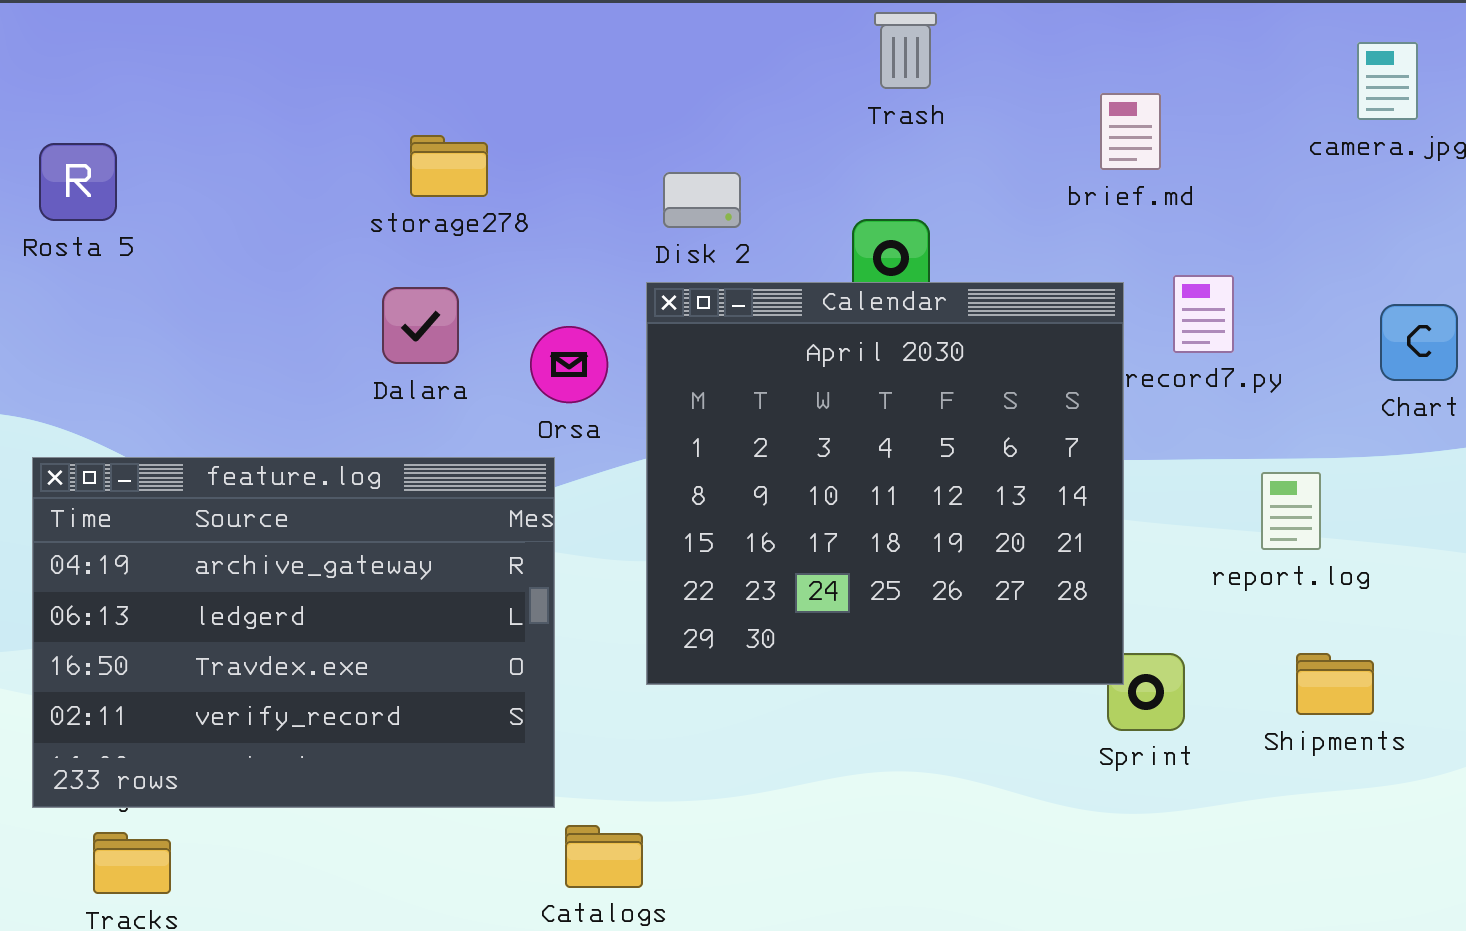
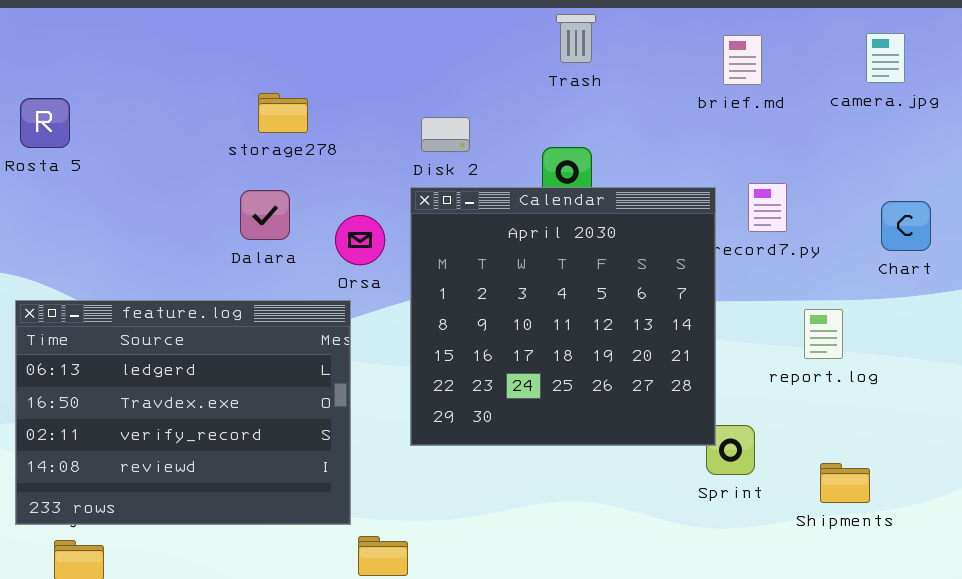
brief.md: [1100,93,1161,170] -> [723,35,762,85], moved
feature.log: [32,457,555,808] -> [15,300,351,525], scrolled down 1 row
Shipments: [1296,653,1374,715] -> [820,463,870,503], moved

